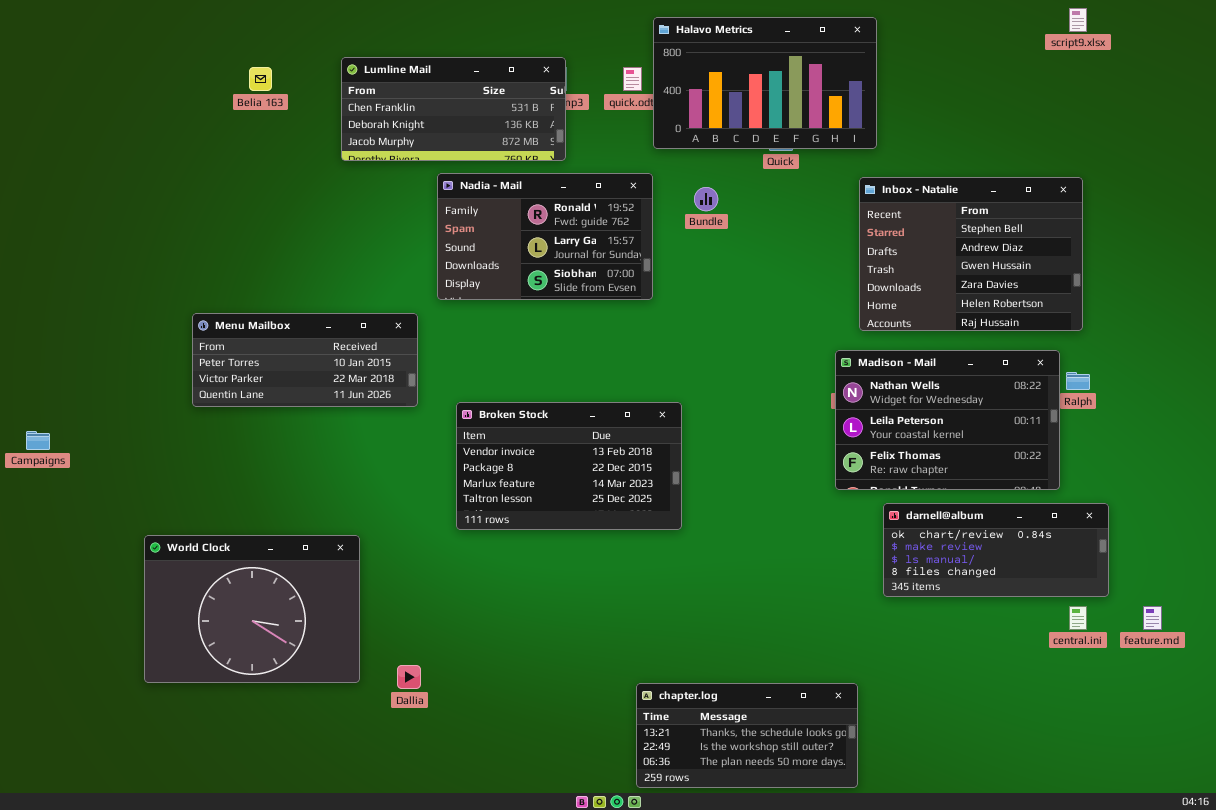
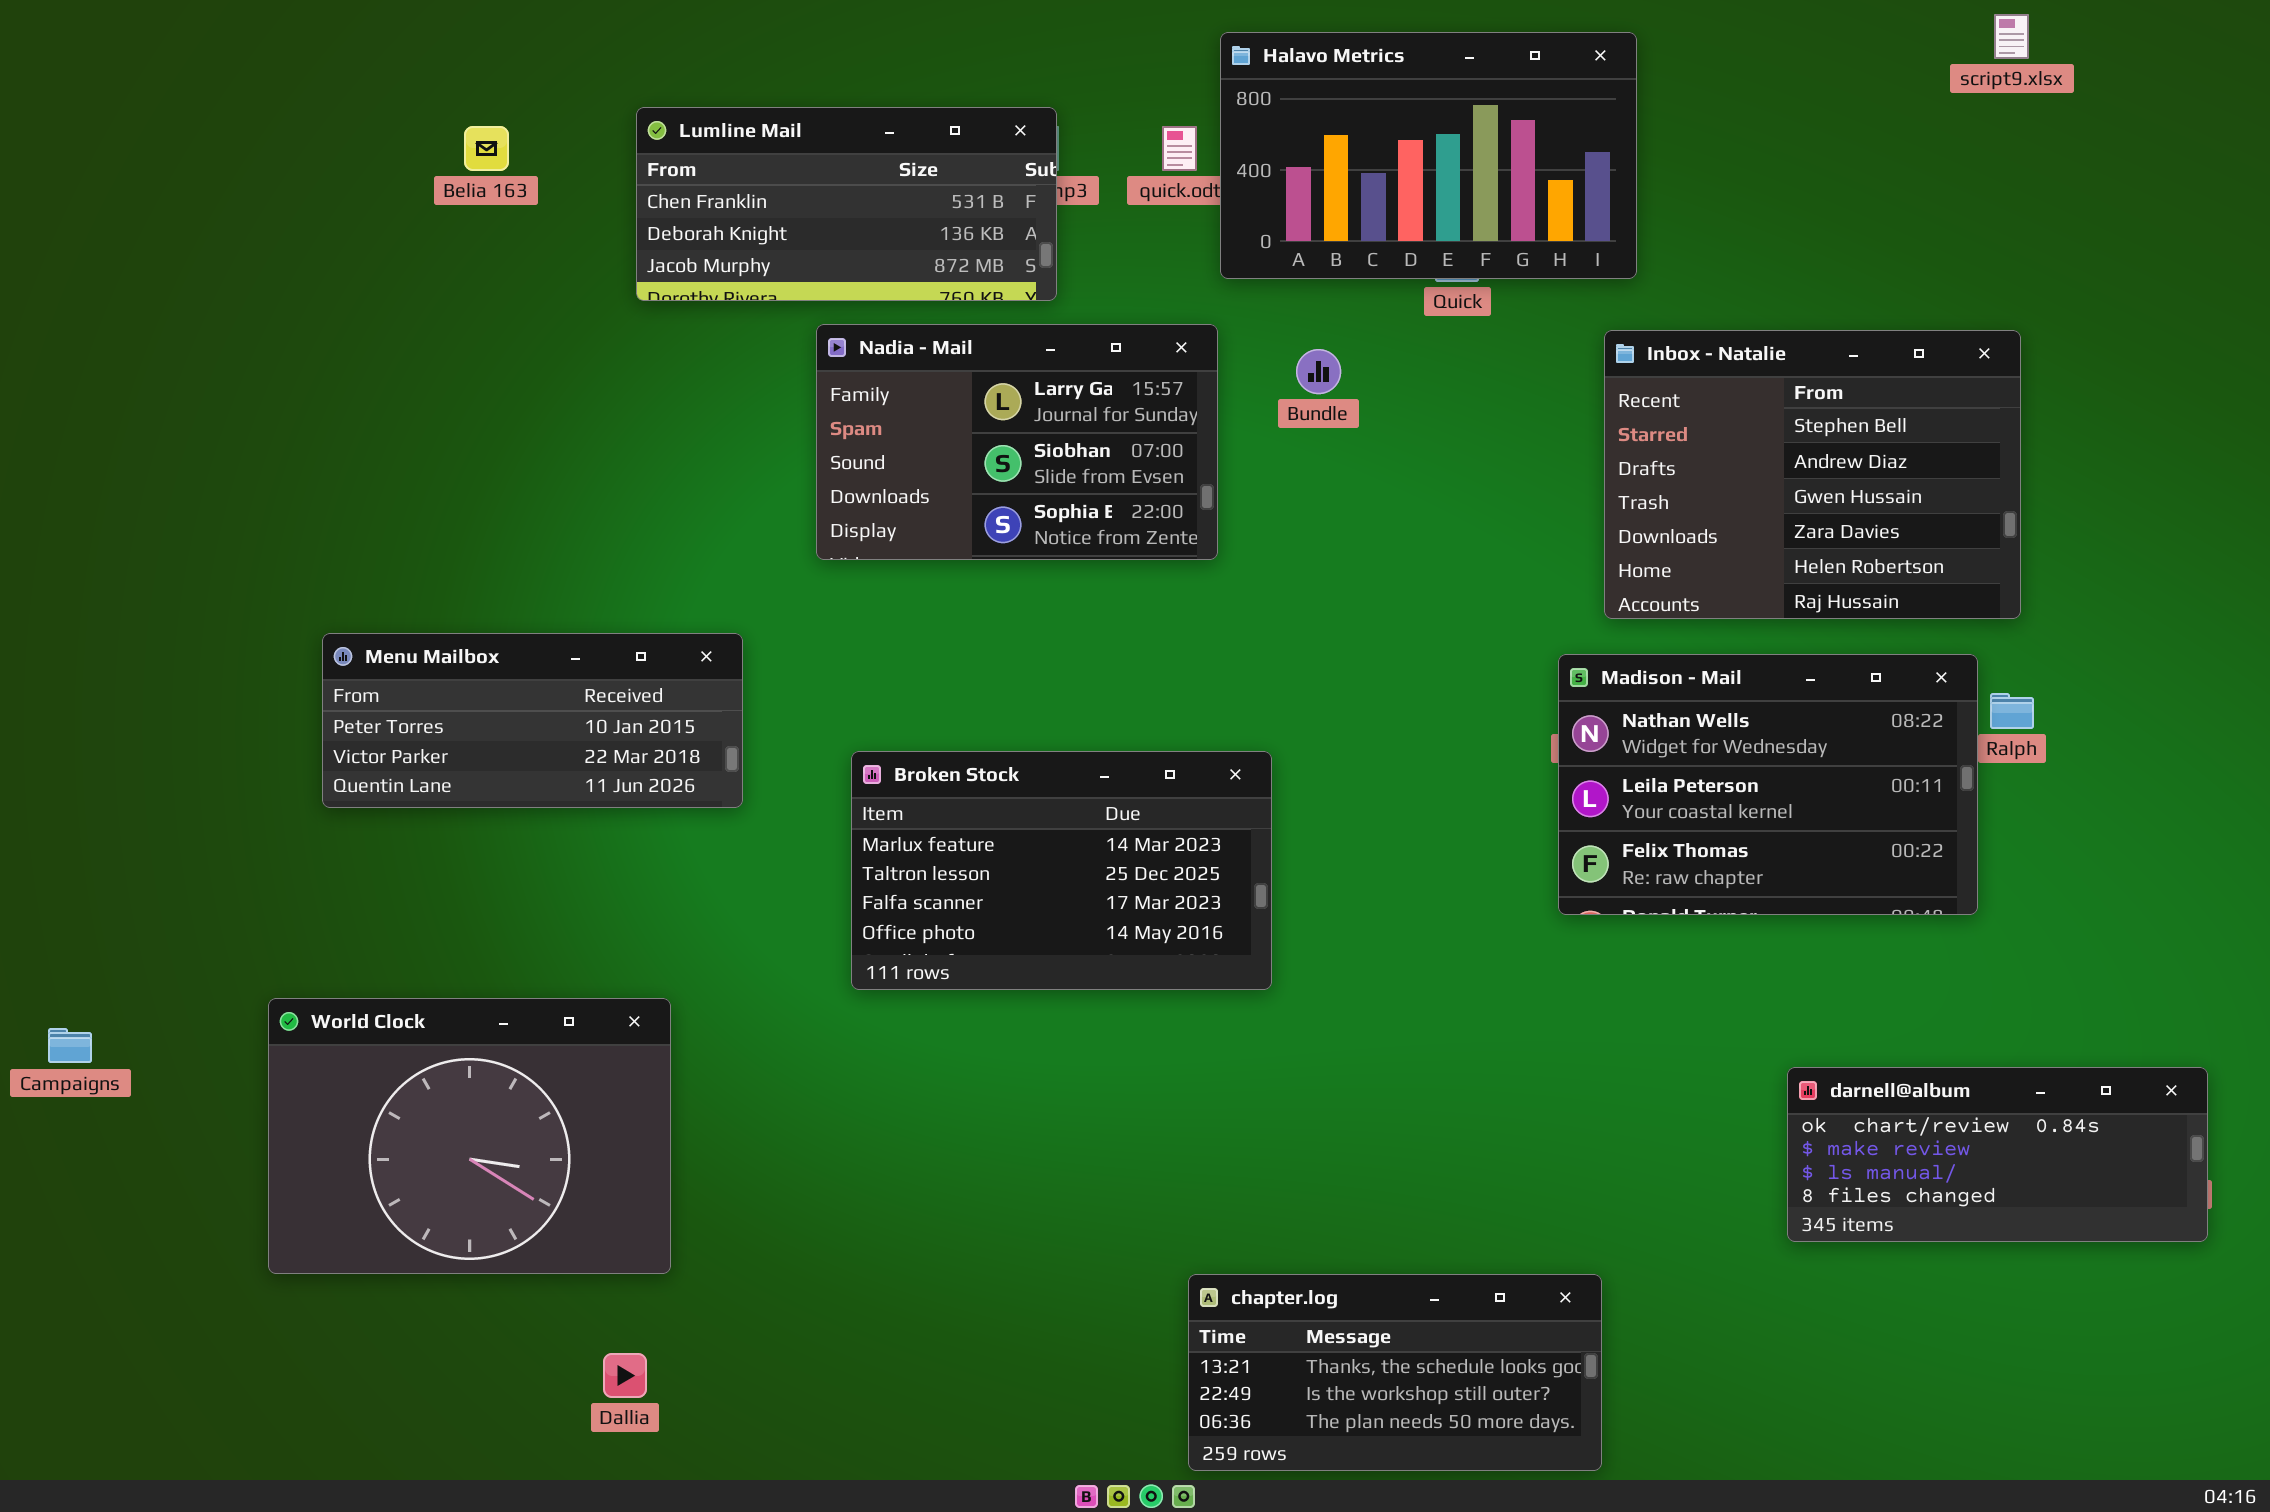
Nadia - Mail: [437,173,653,300] -> [816,324,1218,560], scrolled down 1 row
Menu Mailbox: [192,313,418,407] -> [322,633,743,808], moved
Broken Stock: [456,402,682,530] -> [851,751,1272,990], scrolled down 2 rows
Campaigns: [26,431,50,450] -> [48,1028,92,1063], moved
darnell@album: [883,503,1109,597] -> [1787,1067,2208,1242], moved
Dallia: [397,665,421,689] -> [603,1353,647,1398], moved

